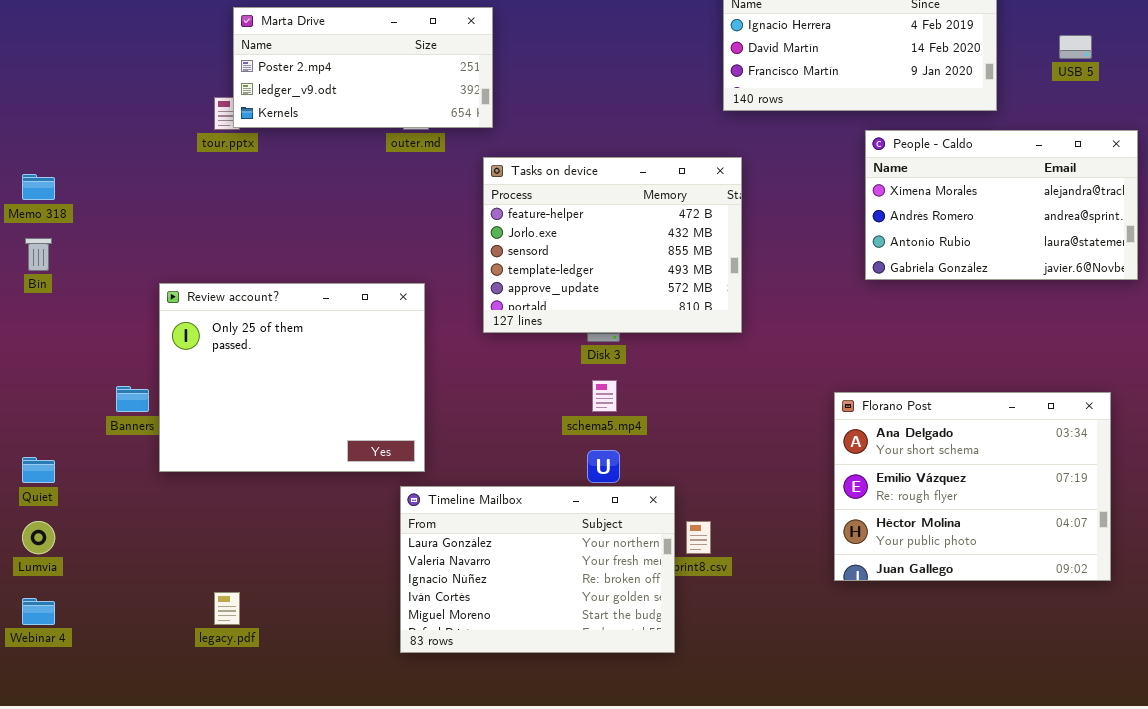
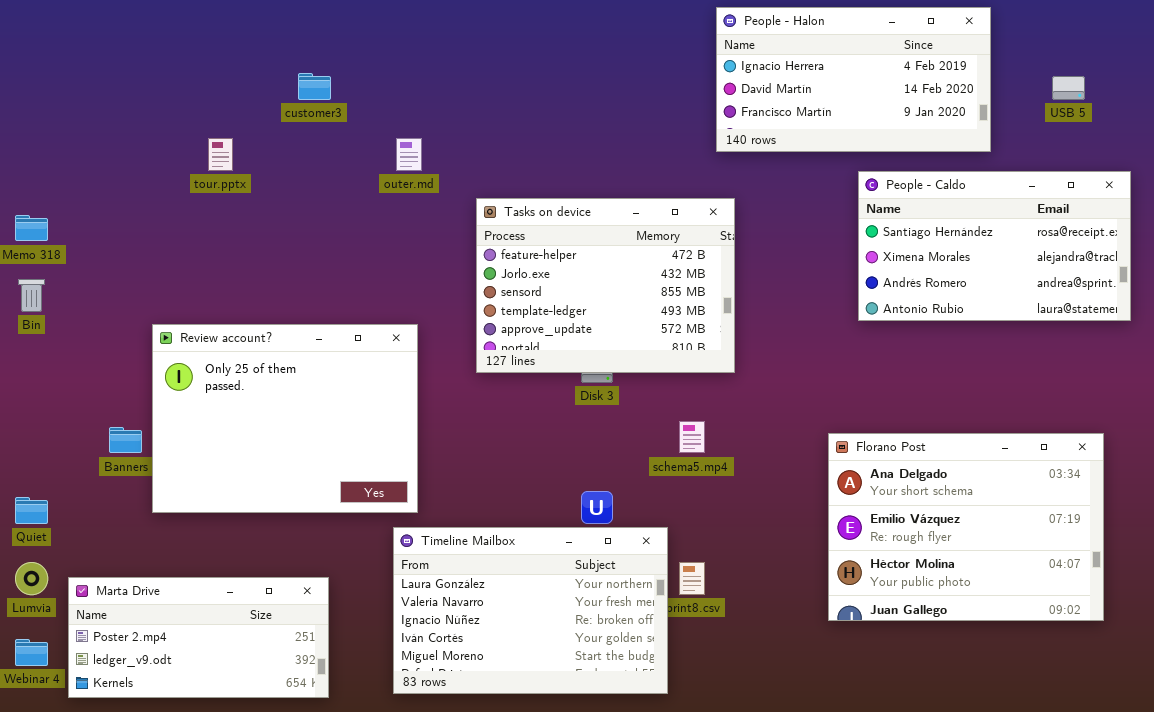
Marta Drive: [233,7,493,128] -> [68,577,329,698], moved
People - Caldo: [865,130,1138,280] -> [858,171,1131,321], scrolled up 1 row
schema5.mp4: [592,380,617,412] -> [679,421,705,453], moved

